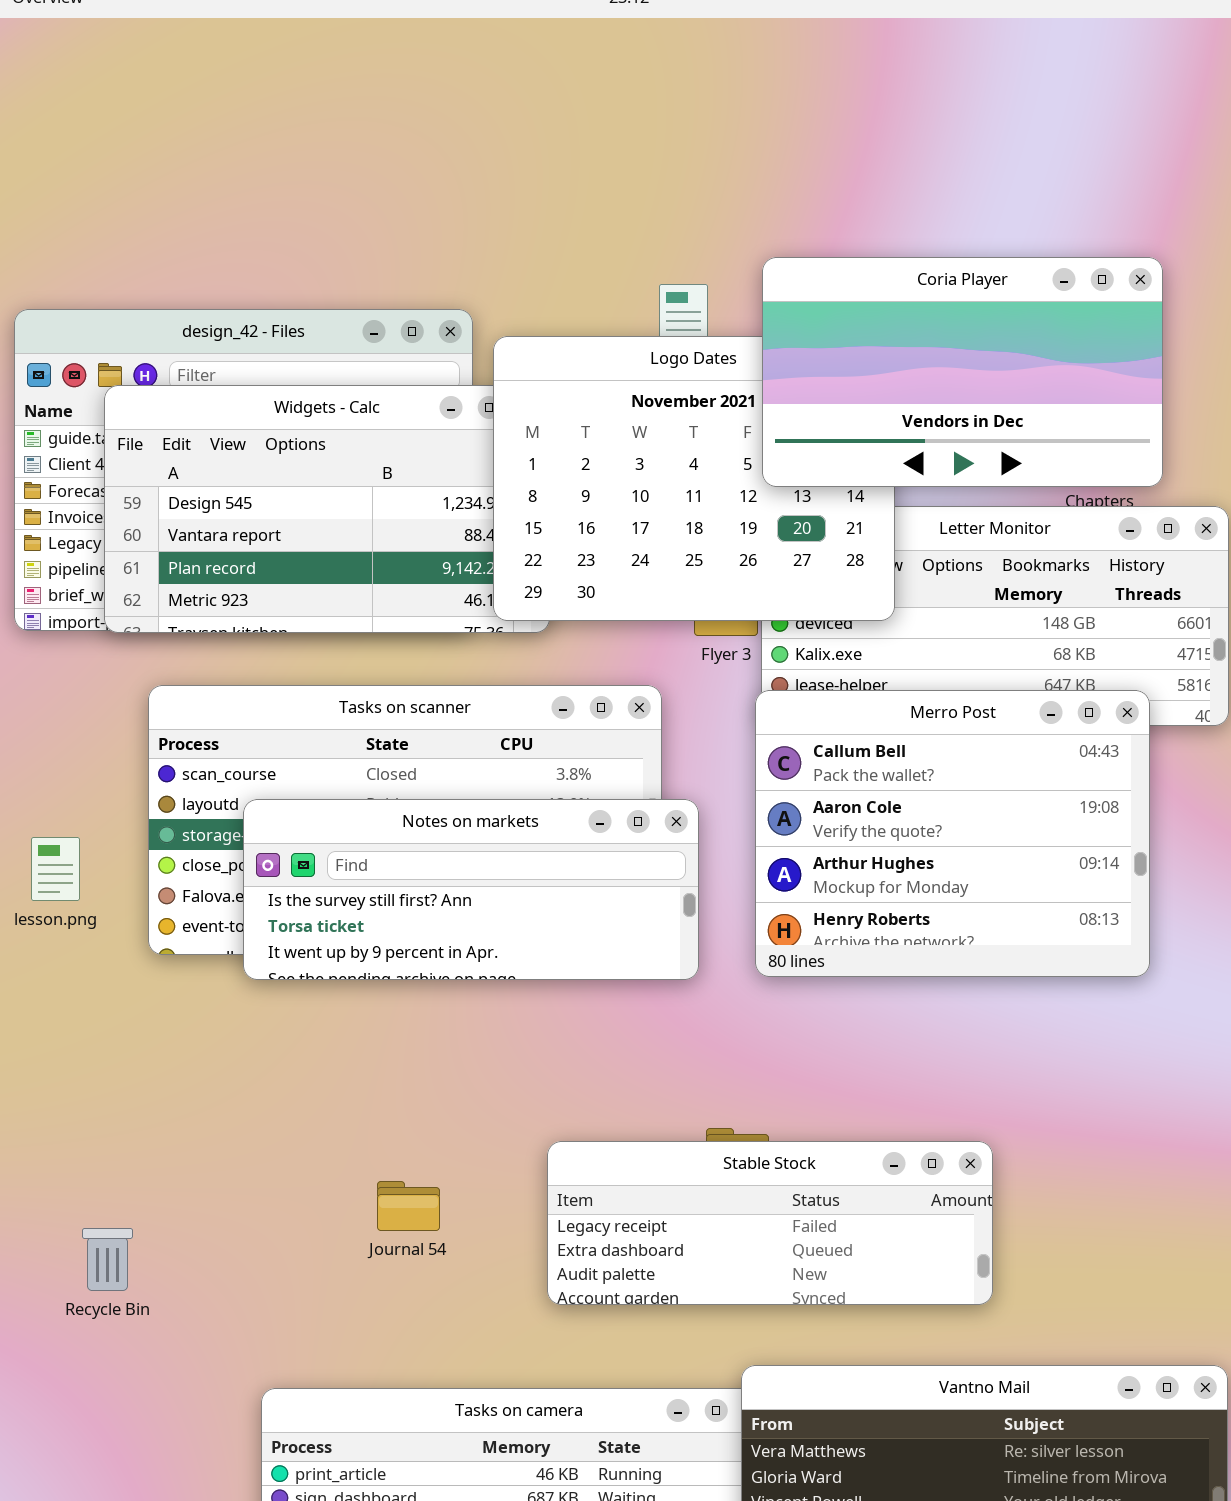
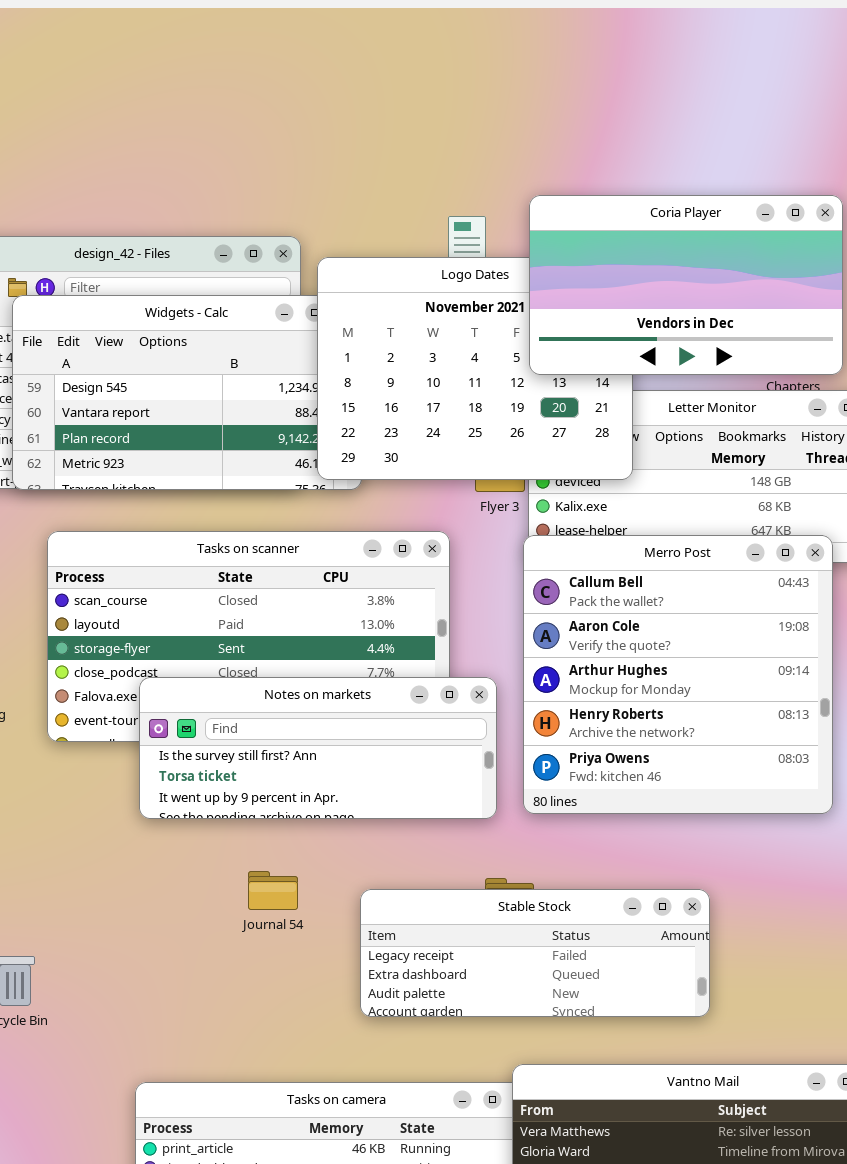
Merro Post: [755,690,1150,977] -> [523,535,833,814], resized
Notes on markets: [243,799,699,980] -> [139,677,497,819], moved
Journal 54: [377,1181,440,1231] -> [248,871,298,910], moved

